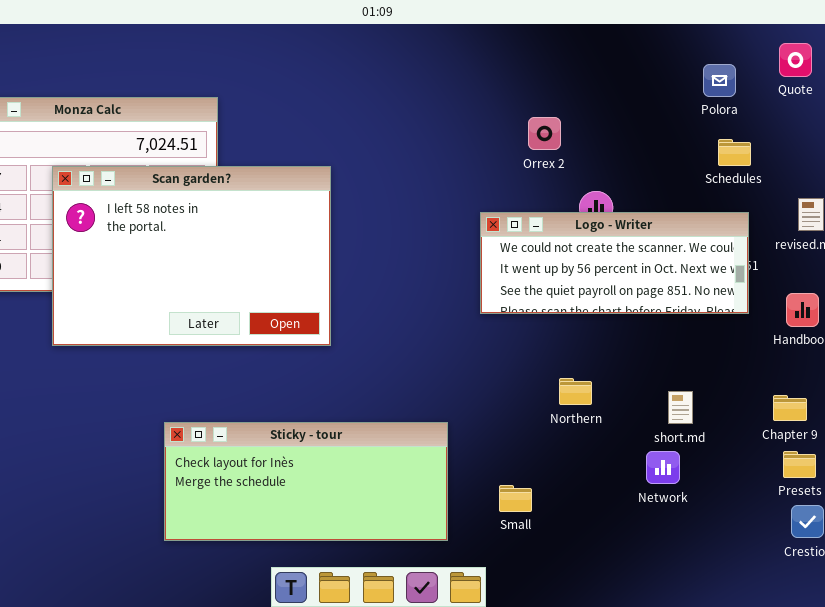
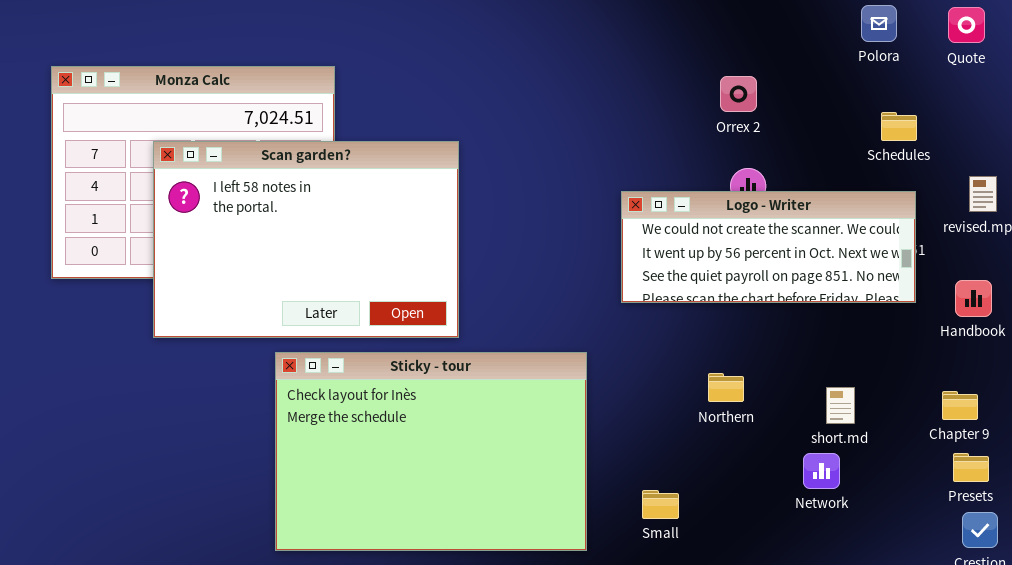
Polora: [703,64,736,97] -> [861,5,897,42], moved
Orrex 2: [528,117,561,150] -> [720,76,757,112], moved
Sticky - tour: [164,422,448,541] -> [275,352,587,551], resized

